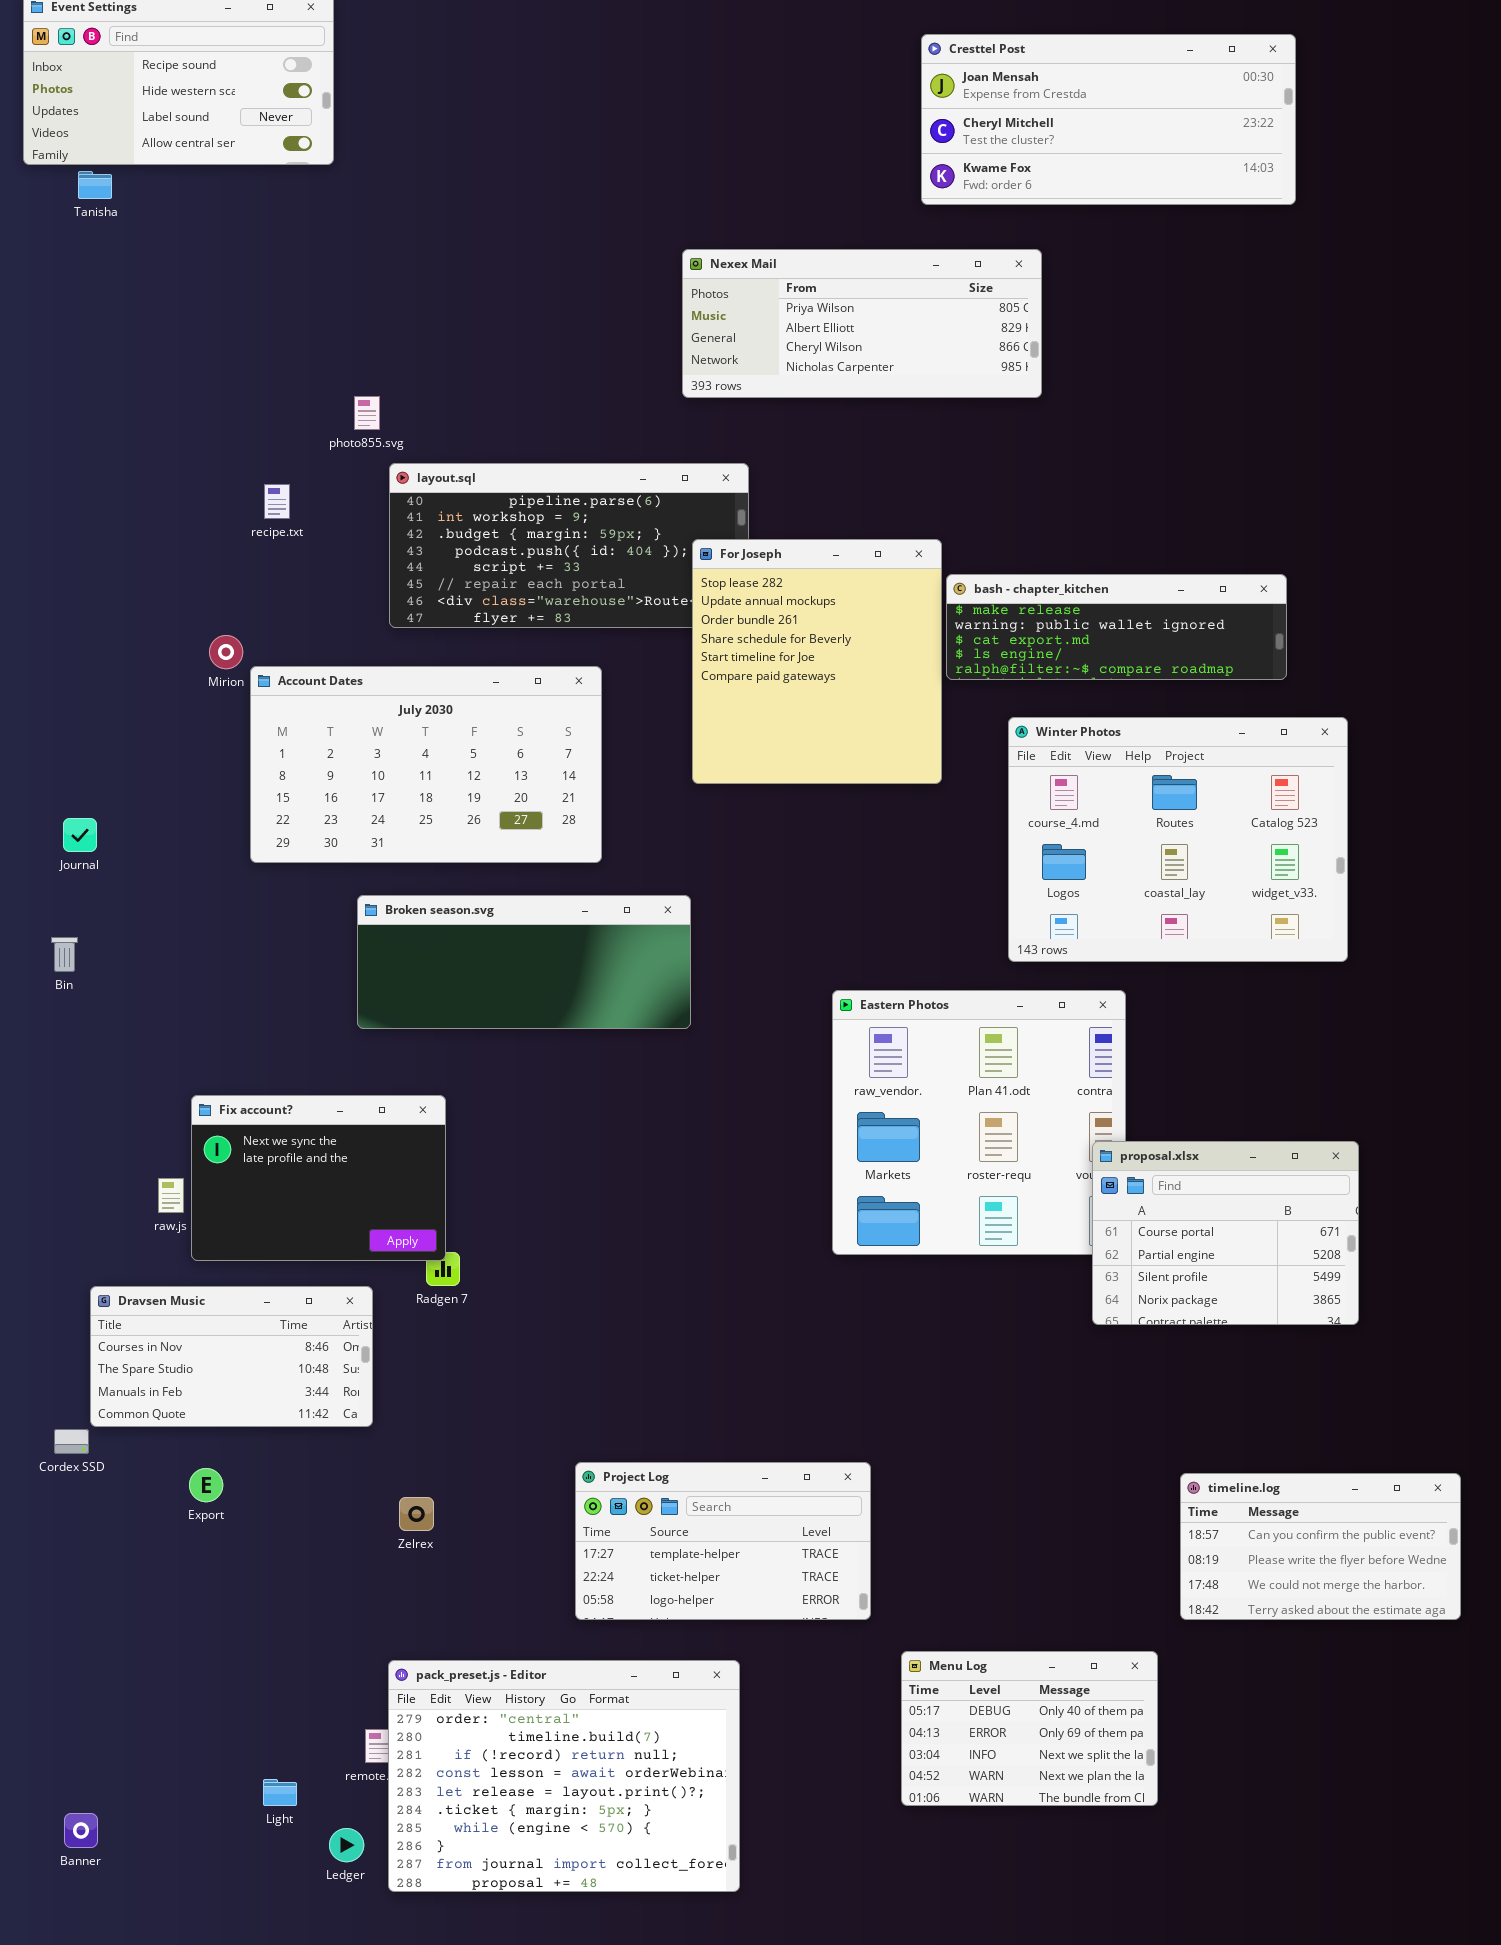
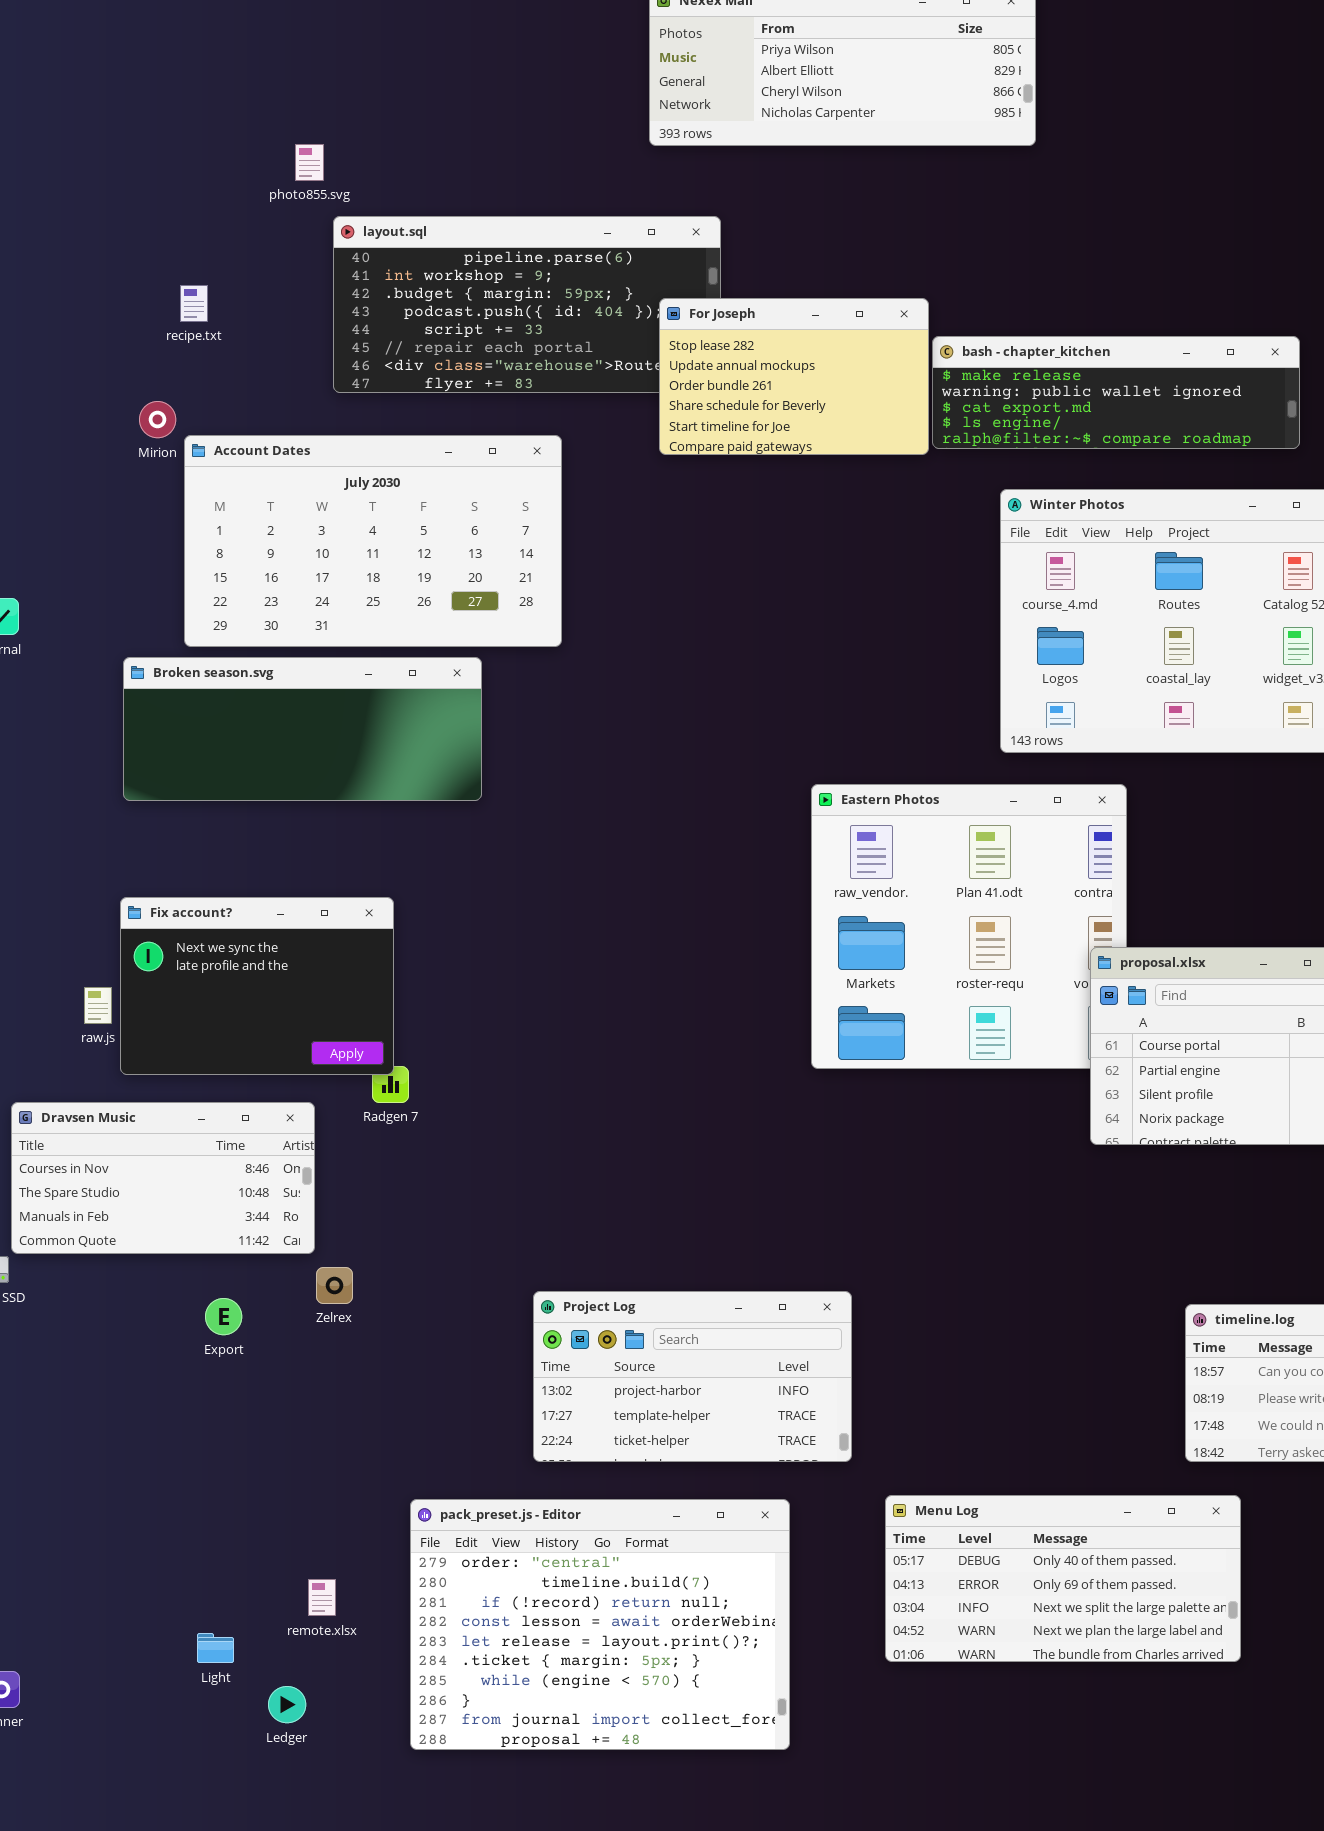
recipe.txt: [264,484,290,519] -> [180,285,208,322], moved
For Joseph: [692,539,942,784] -> [659,298,929,455], resized
Broken season.svg: [357,895,691,1029] -> [123,657,482,801], moved
Project Log: [575,1462,871,1620] -> [533,1291,852,1462], scrolled up 1 row
Export: [189,1468,223,1502] -> [205,1298,242,1335], moved
Zelrex: [399,1497,434,1531] -> [316,1267,353,1304], moved
Menu Log: [901,1651,1158,1806] -> [885,1495,1241,1662], resized
pack_preset.js - Editor: [388,1660,740,1892] -> [410,1499,790,1750], moved

